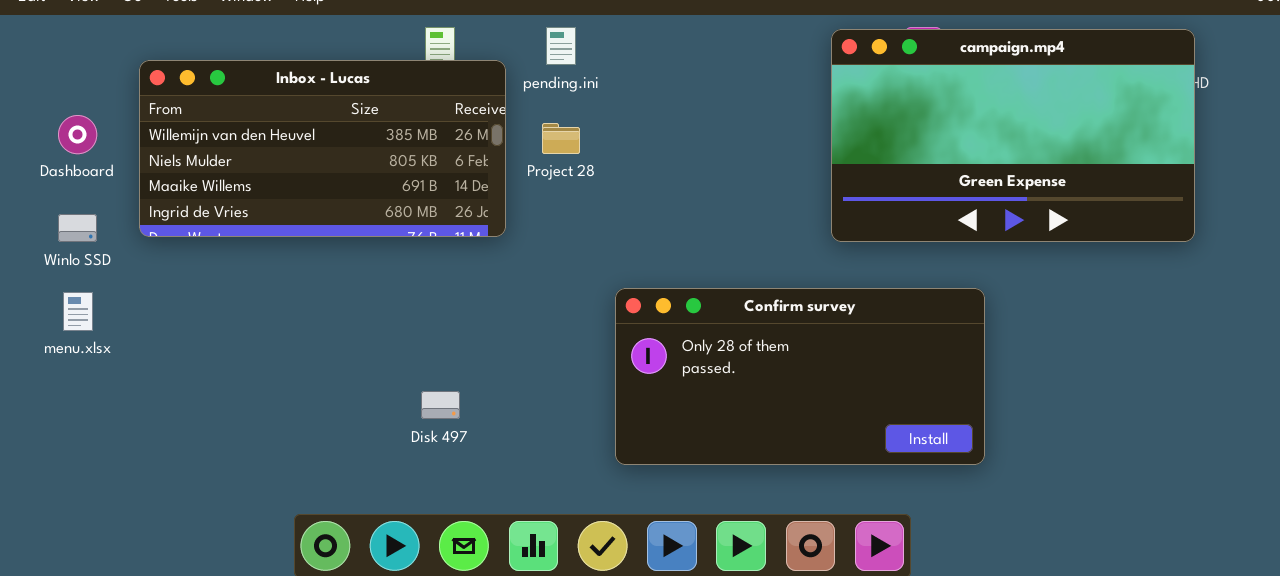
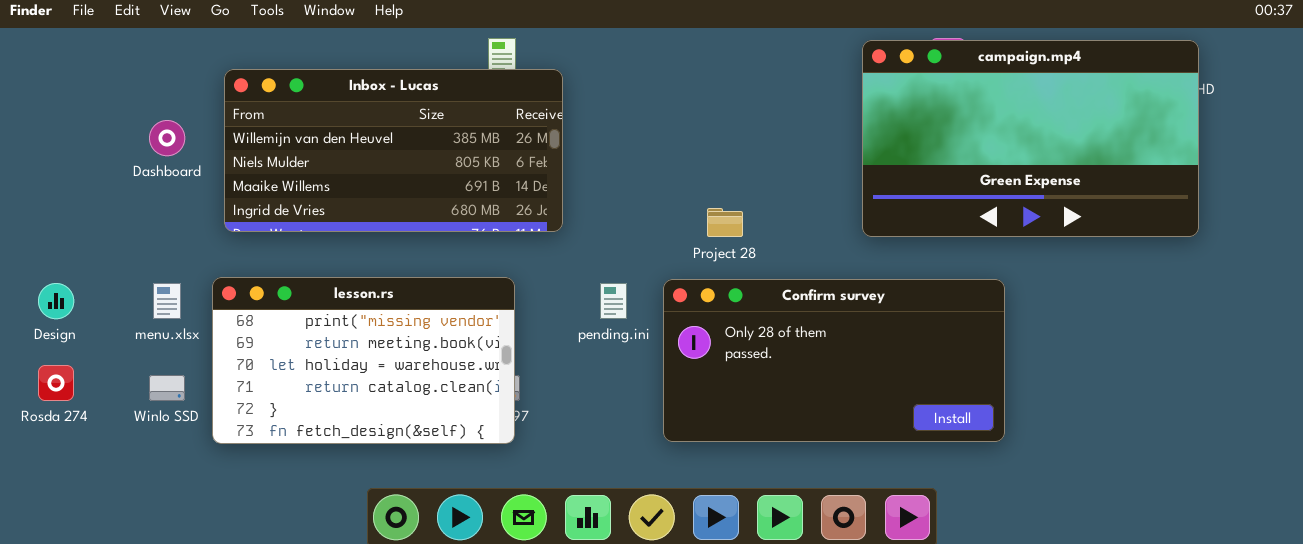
pending.ini: [546,27,576,65] -> [600,283,627,319], moved
Project 28: [542,123,580,154] -> [707,208,743,237], moved
Winlo SSD: [58,214,97,242] -> [149,375,185,401], moved
lesson.rs: none -> [212,277,515,444], opened

